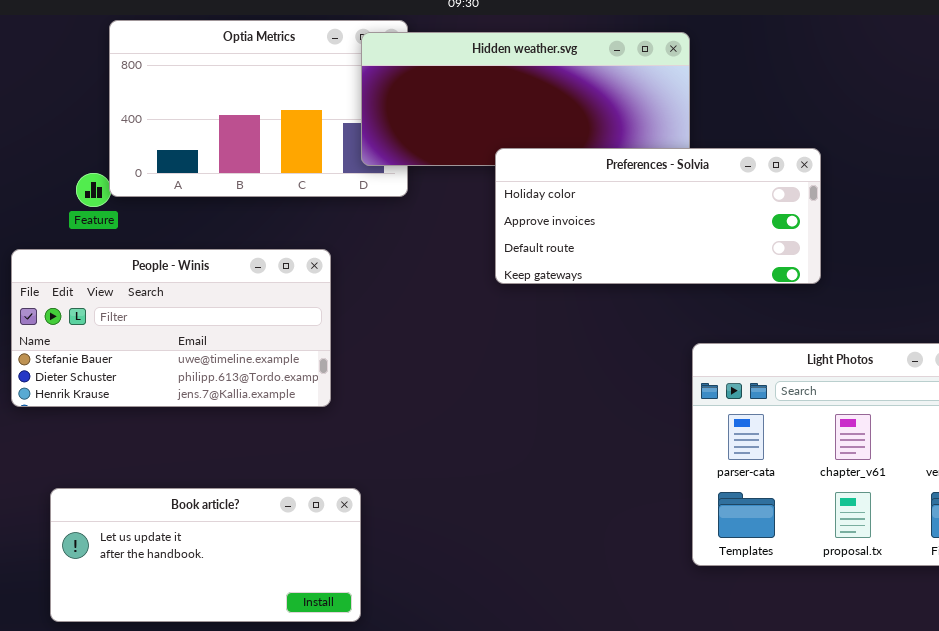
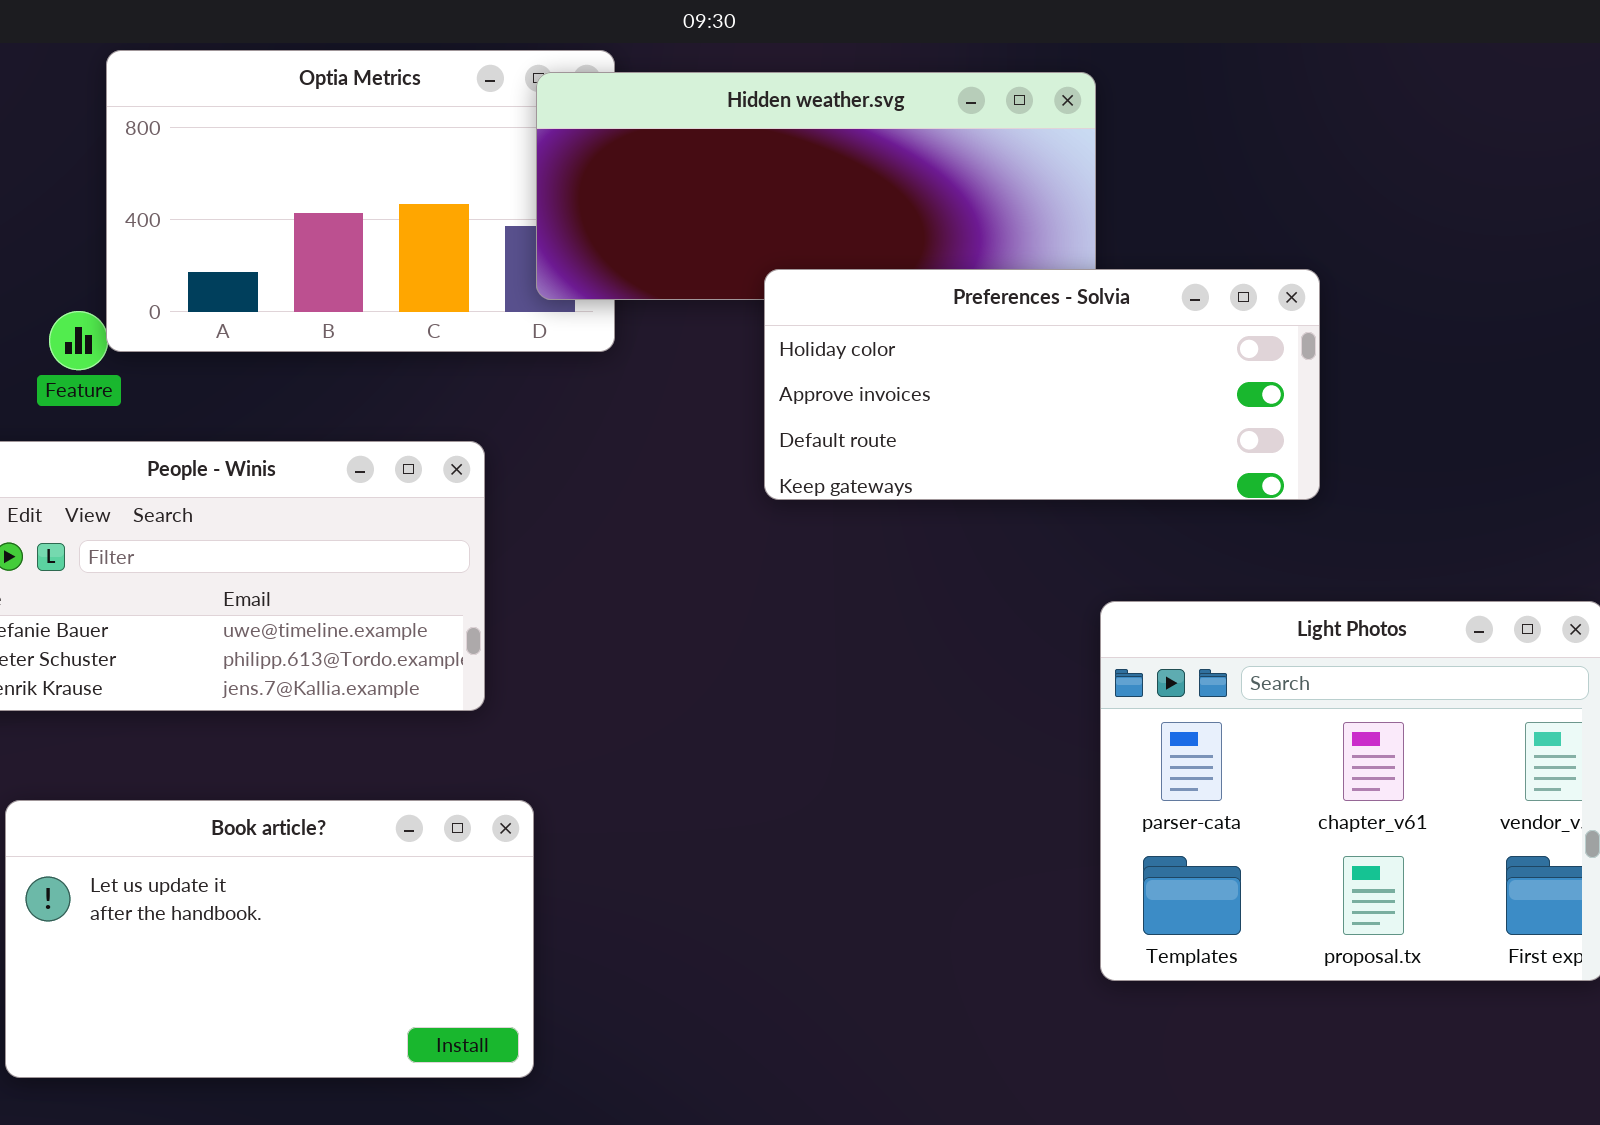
Book article?: [50,488,361,622] -> [5,800,534,1078], resized

